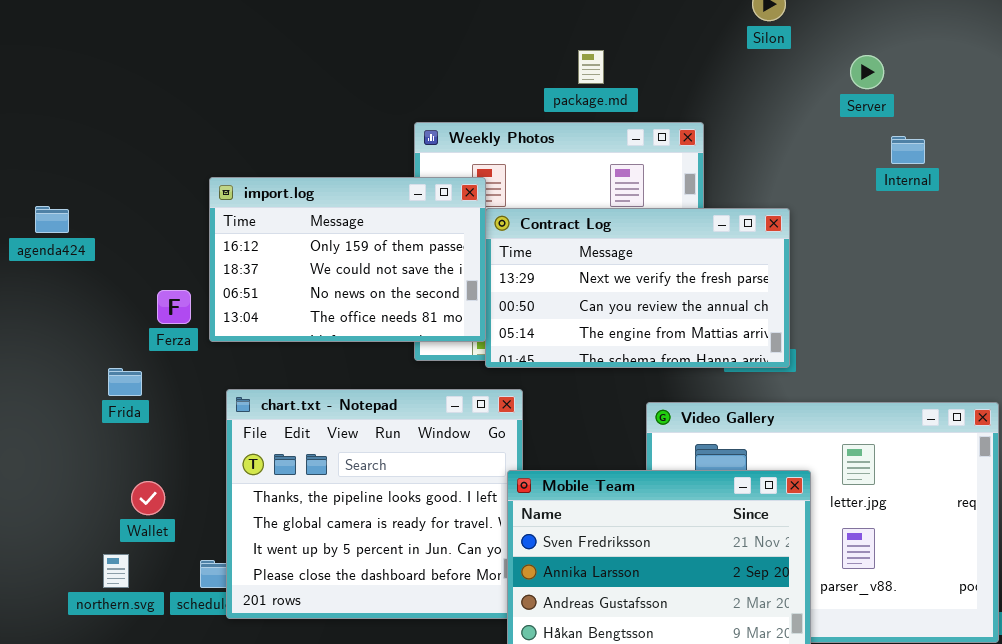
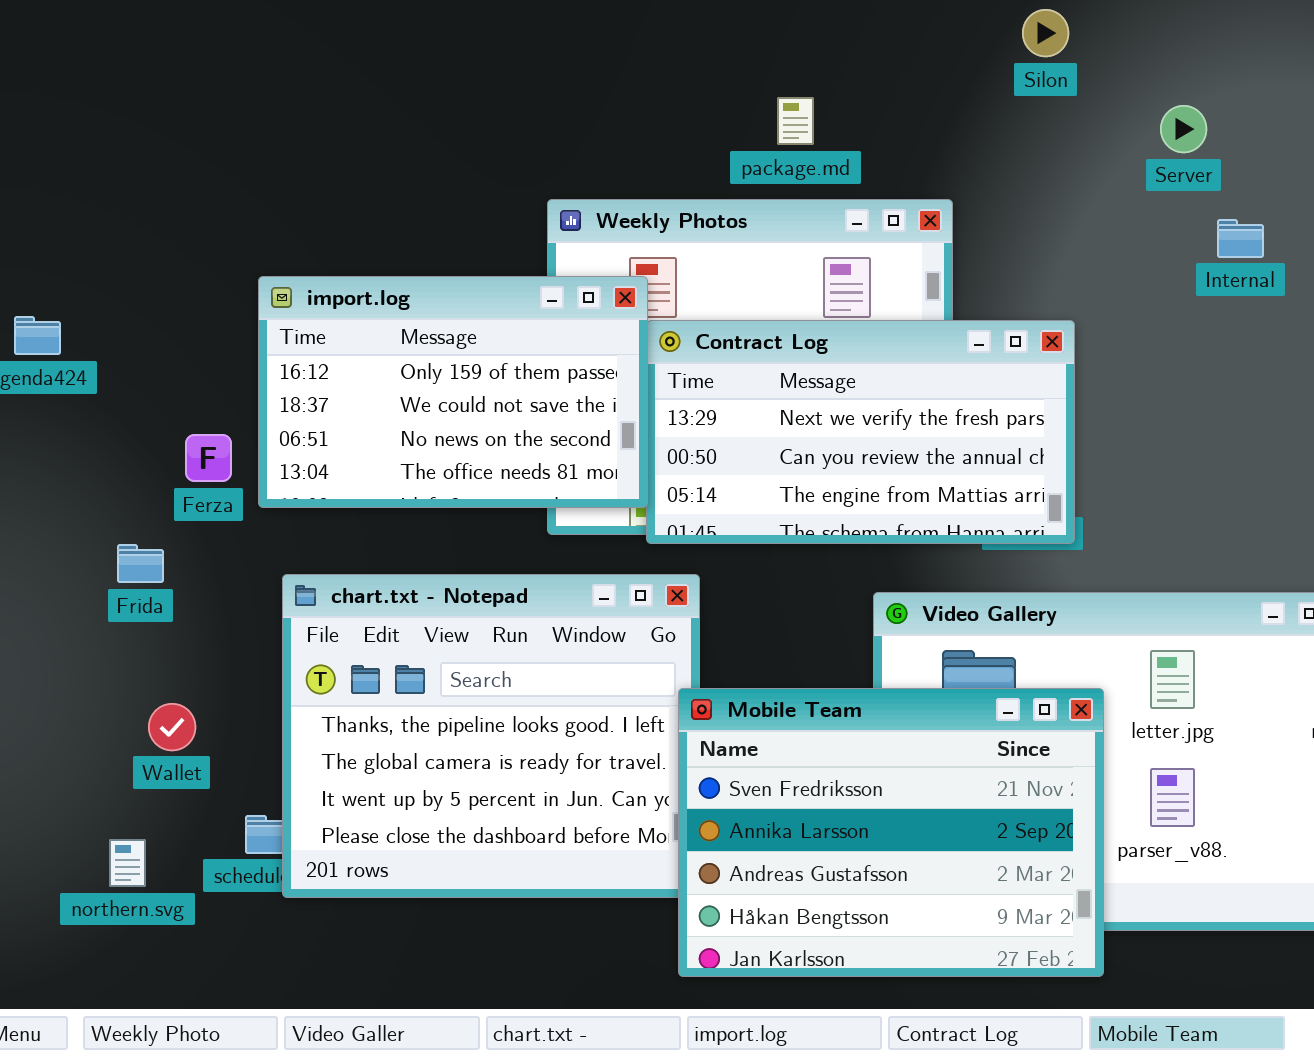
northern.svg: [103,554,129,588] -> [109,839,146,887], moved

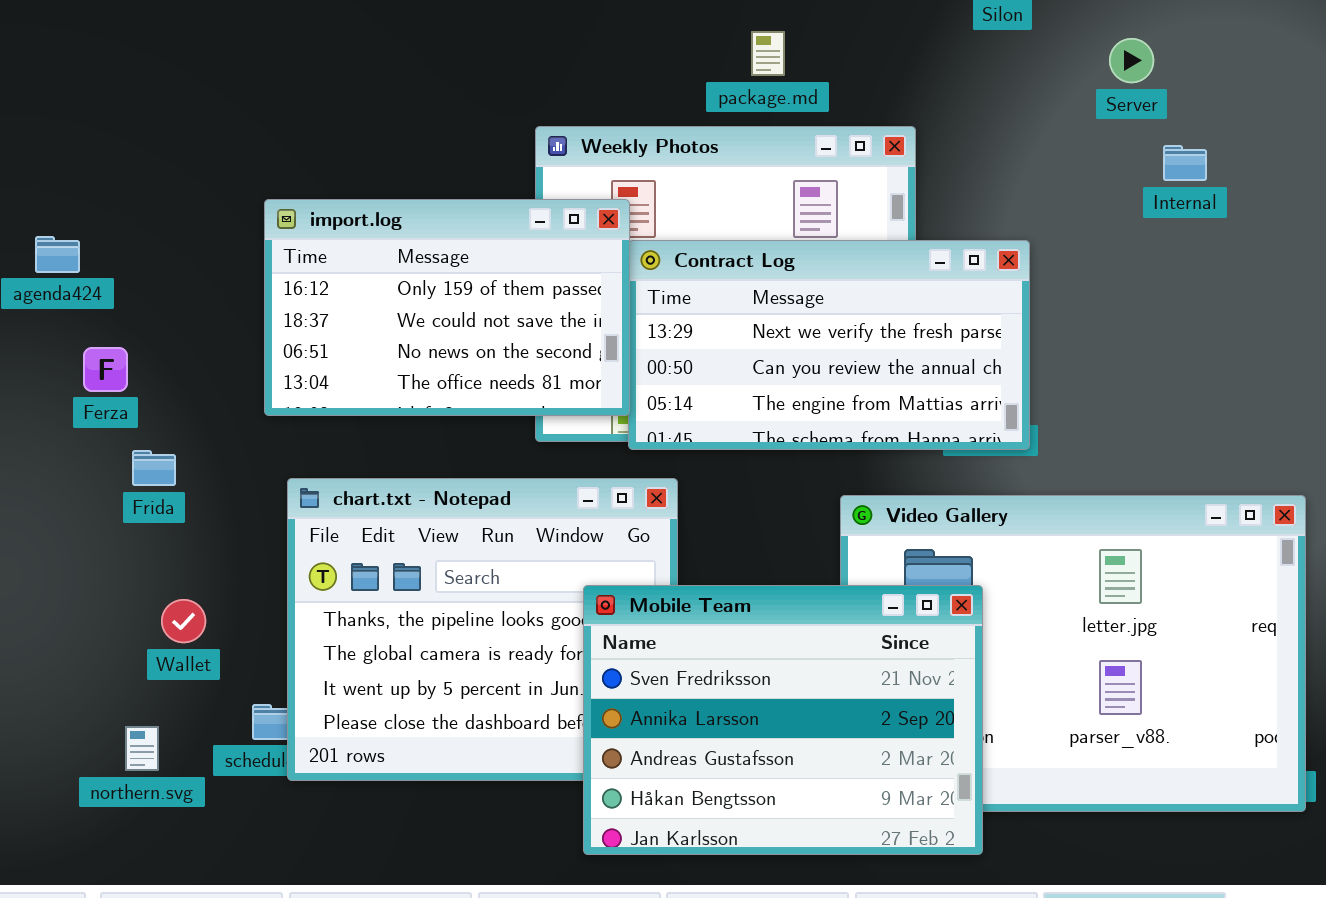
Ferza: [185,434,232,482] -> [83,347,128,392], moved
Mobile Team: [678,688,1104,977] -> [583,585,983,855], moved

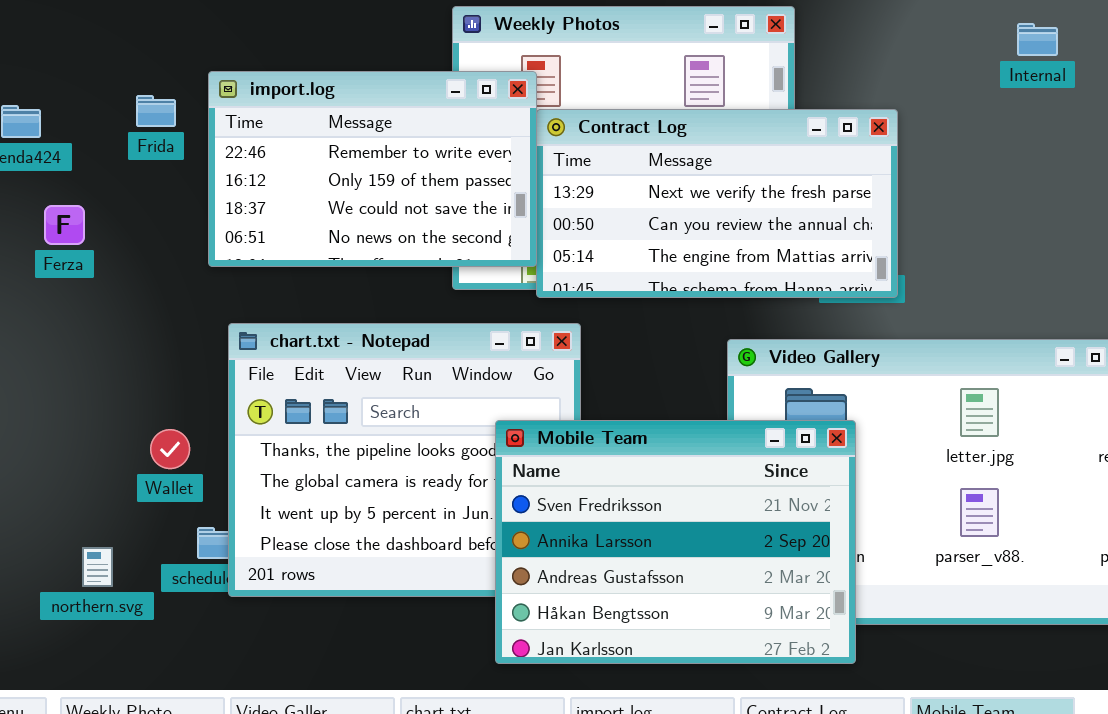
import.log: [264,199,630,416] -> [208,71,537,267], scrolled up 1 row
Frida: [132,450,176,486] -> [136,95,176,127], moved
Wallet: [161,599,206,643] -> [150,429,190,469], moved

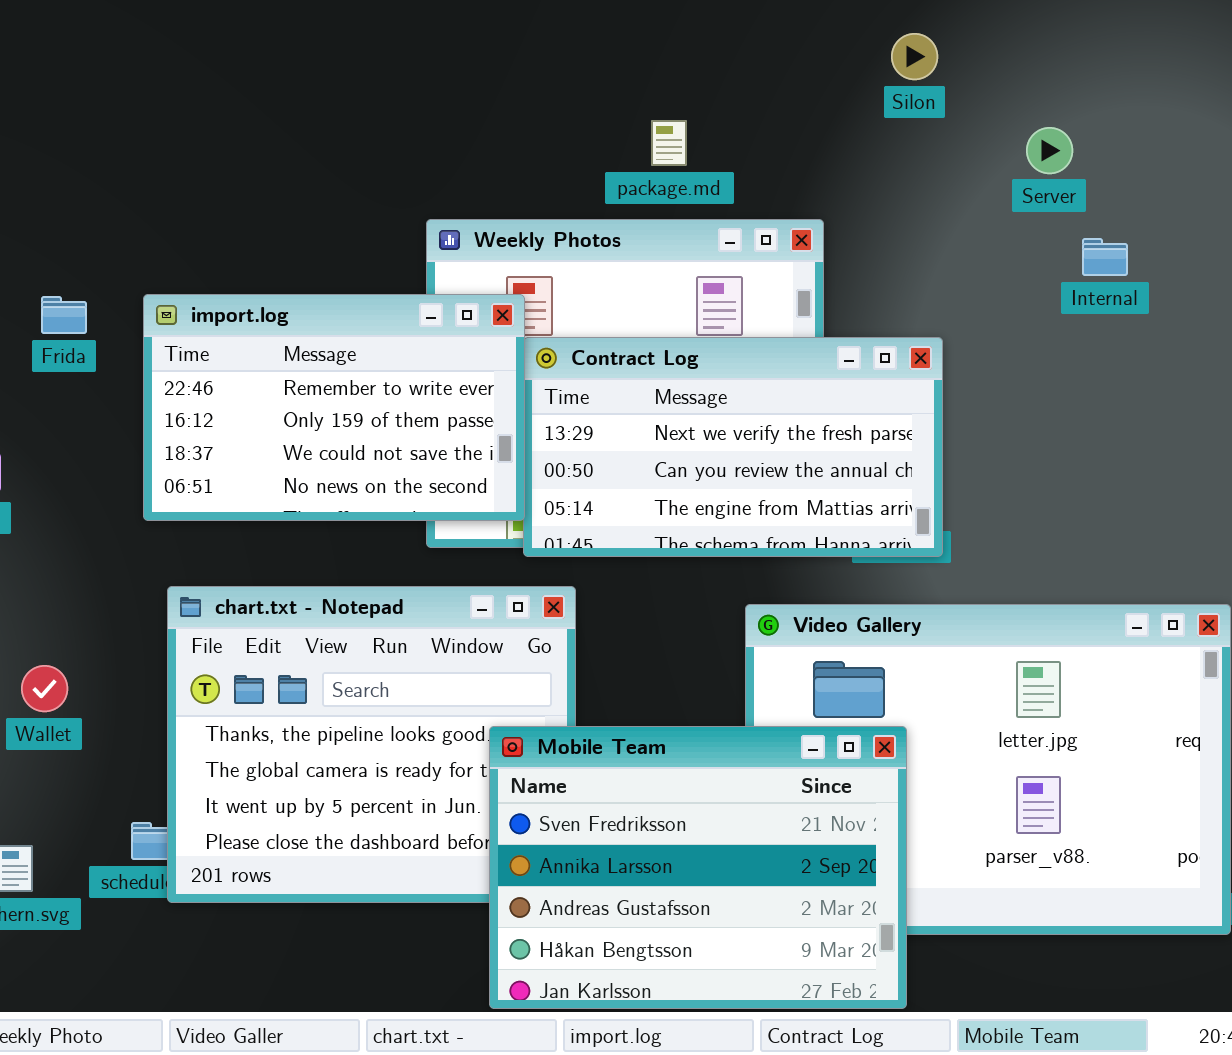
Frida: [136,95,176,127] -> [41,296,87,334], moved
Mobile Team: [495,420,856,664] -> [489,726,907,1009], moved
Wallet: [150,429,190,469] -> [21,665,68,712], moved

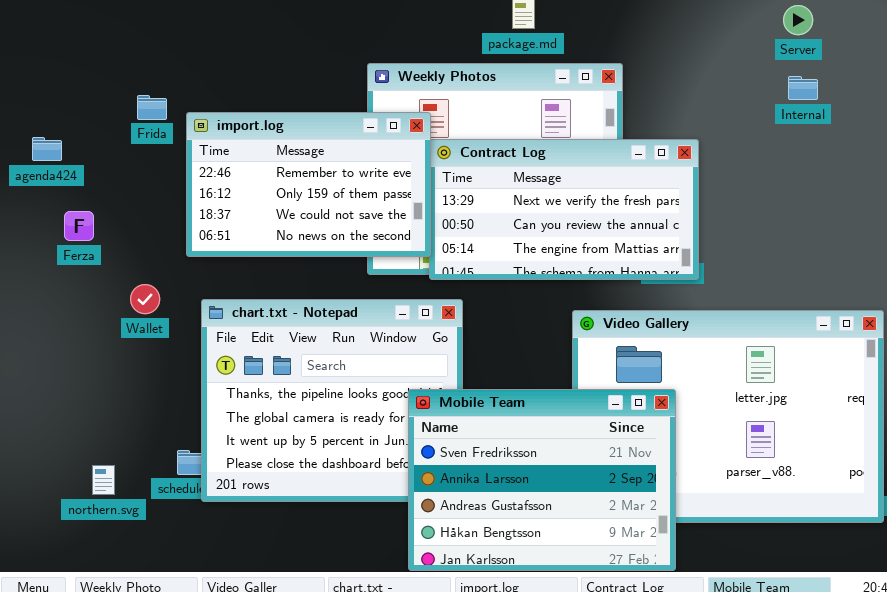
Server: [1026,127,1073,174] -> [783,5,813,35], moved
Frida: [41,296,87,334] -> [137,95,167,120], moved
Wallet: [21,665,68,712] -> [130,284,160,314], moved

